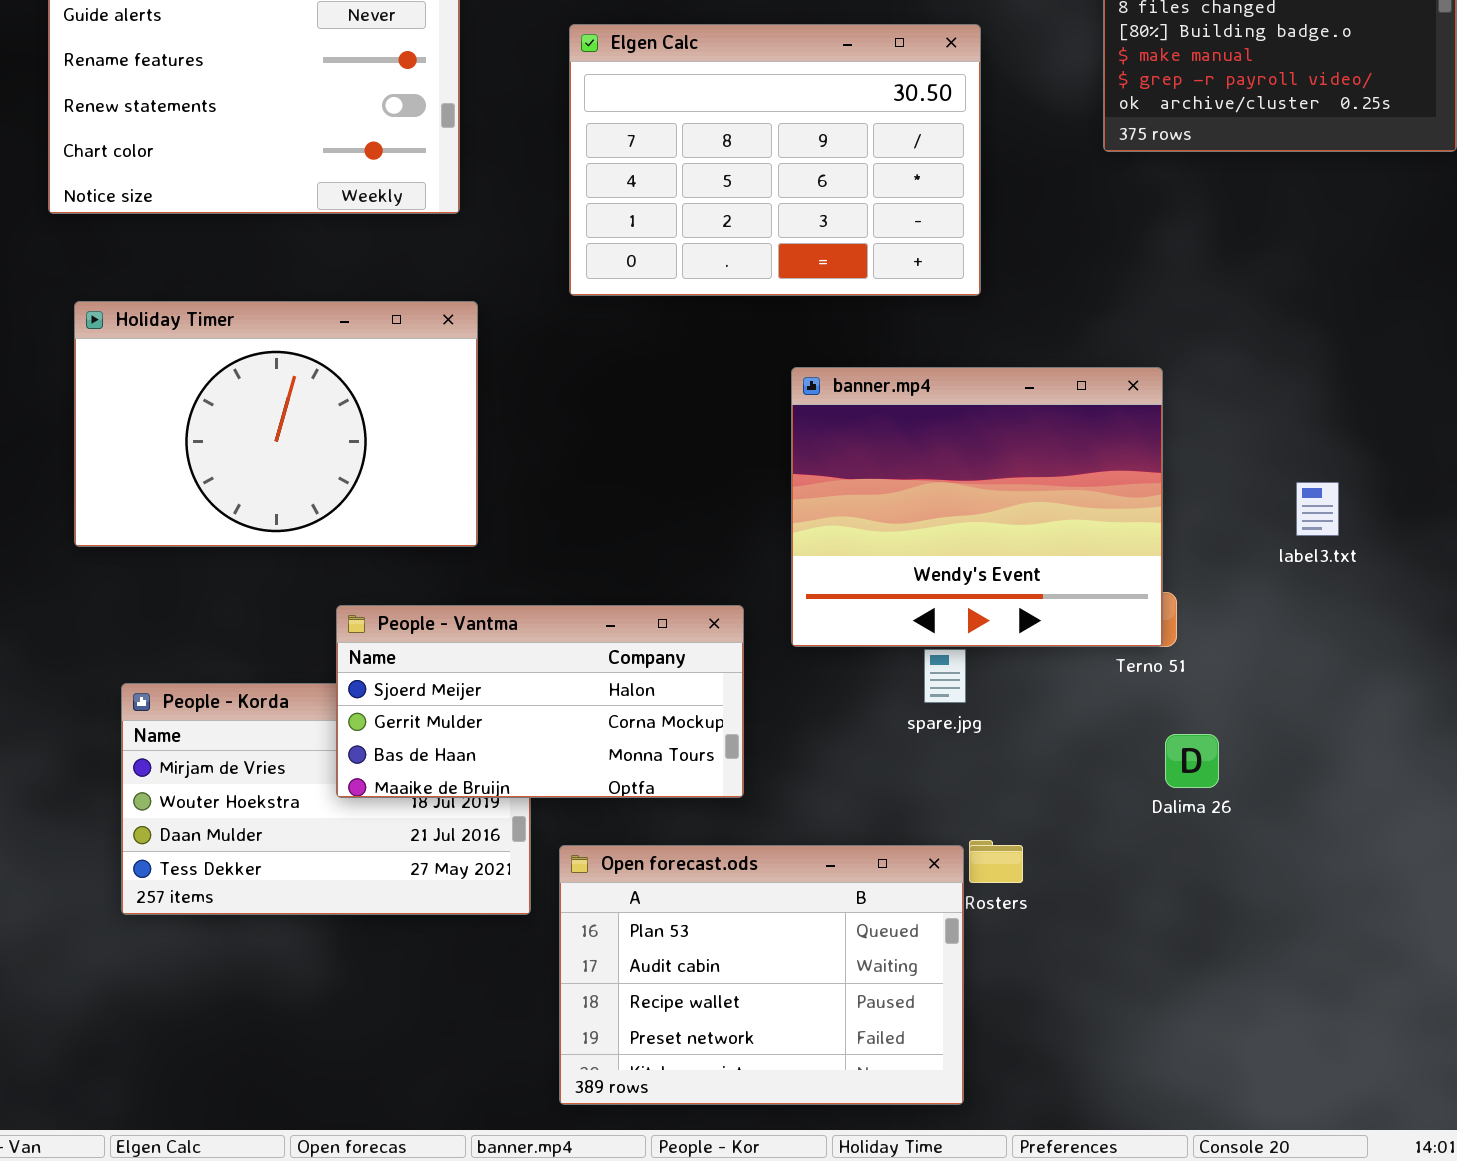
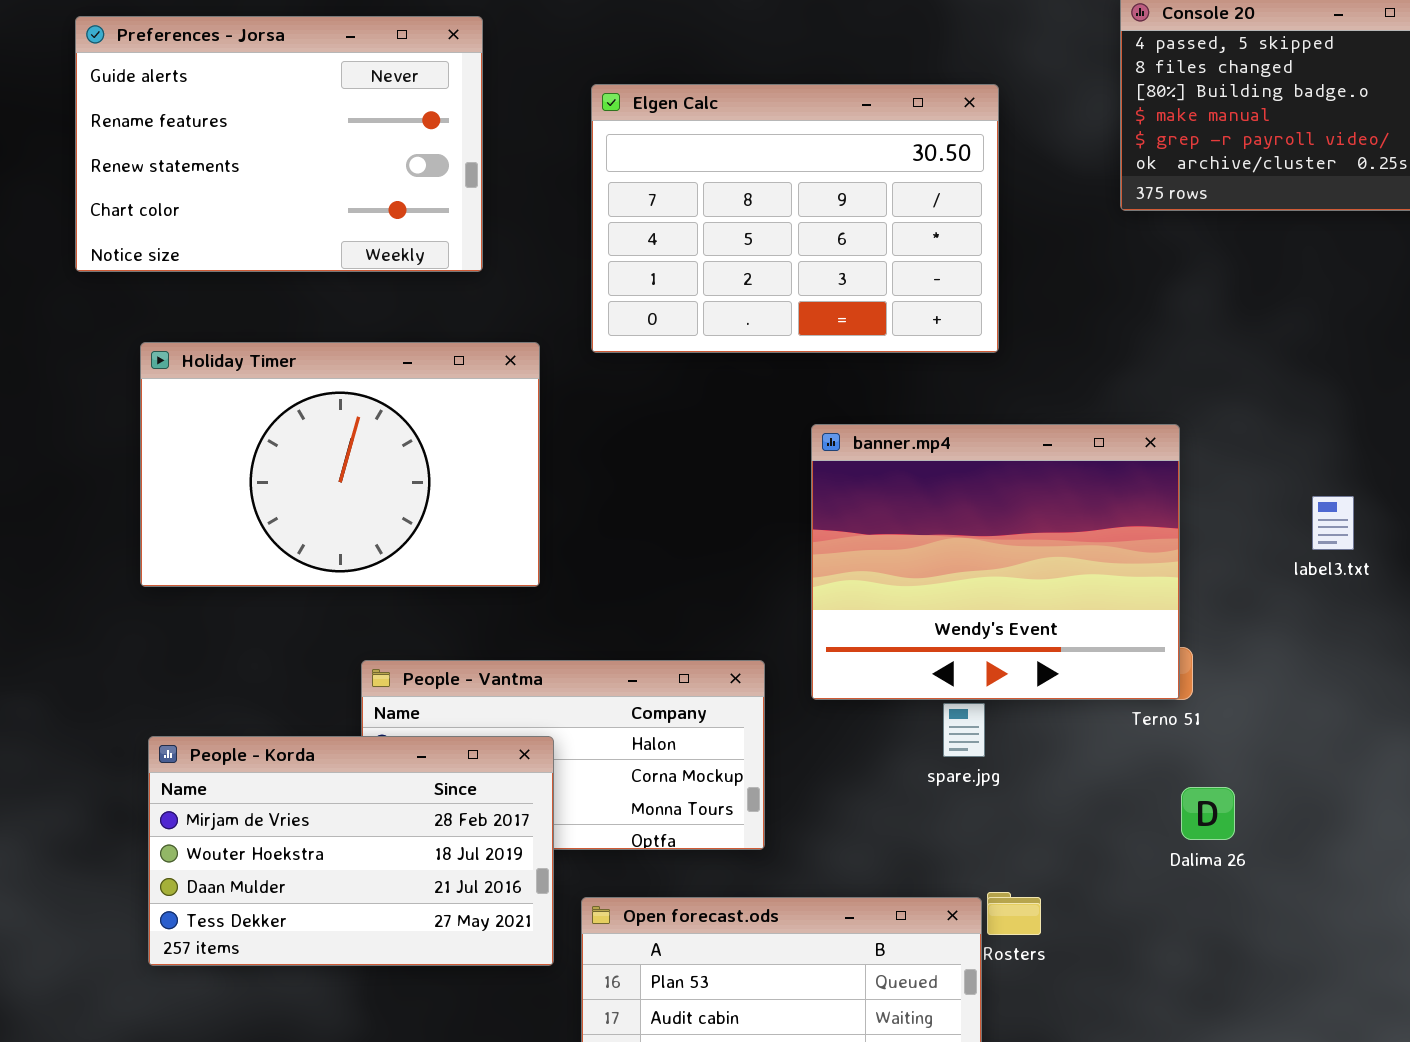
Holiday Timer: [74,301,478,547] -> [140,342,540,587], moved
label3.txt: [1296,482,1339,536] -> [1312,496,1354,550], moved
People - Korda: [121,683,531,915] -> [148,736,554,966], raised

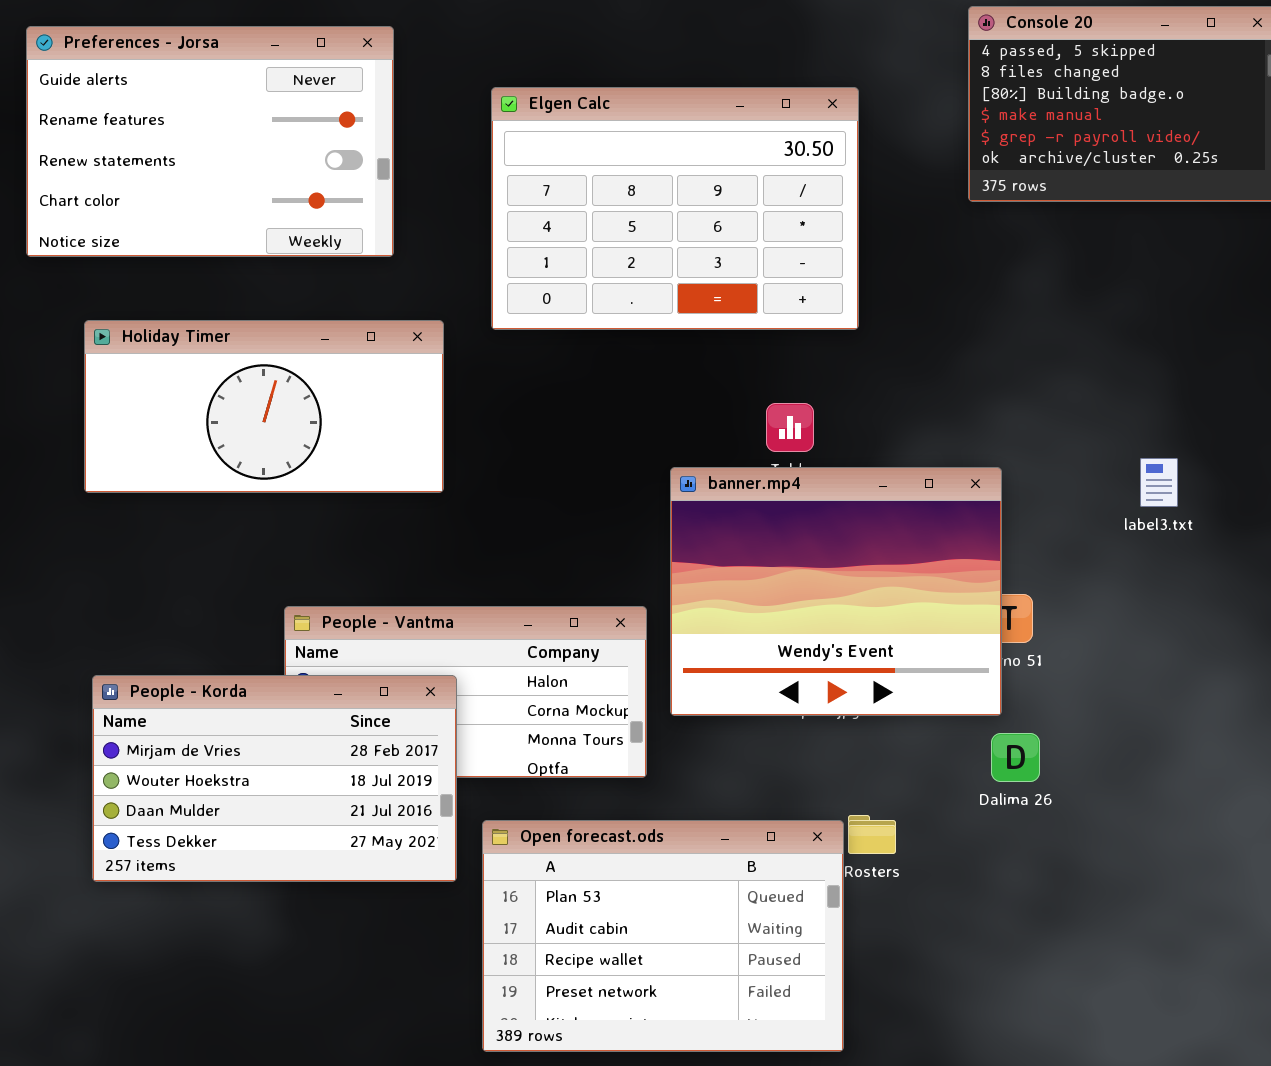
Holiday Timer: [140,342,540,587] -> [84,320,444,493], resized
banner.mp4: [811,424,1180,700] -> [670,467,1002,716], moved
Dalima 26: [1181,787,1235,840] -> [991,733,1040,782], moved

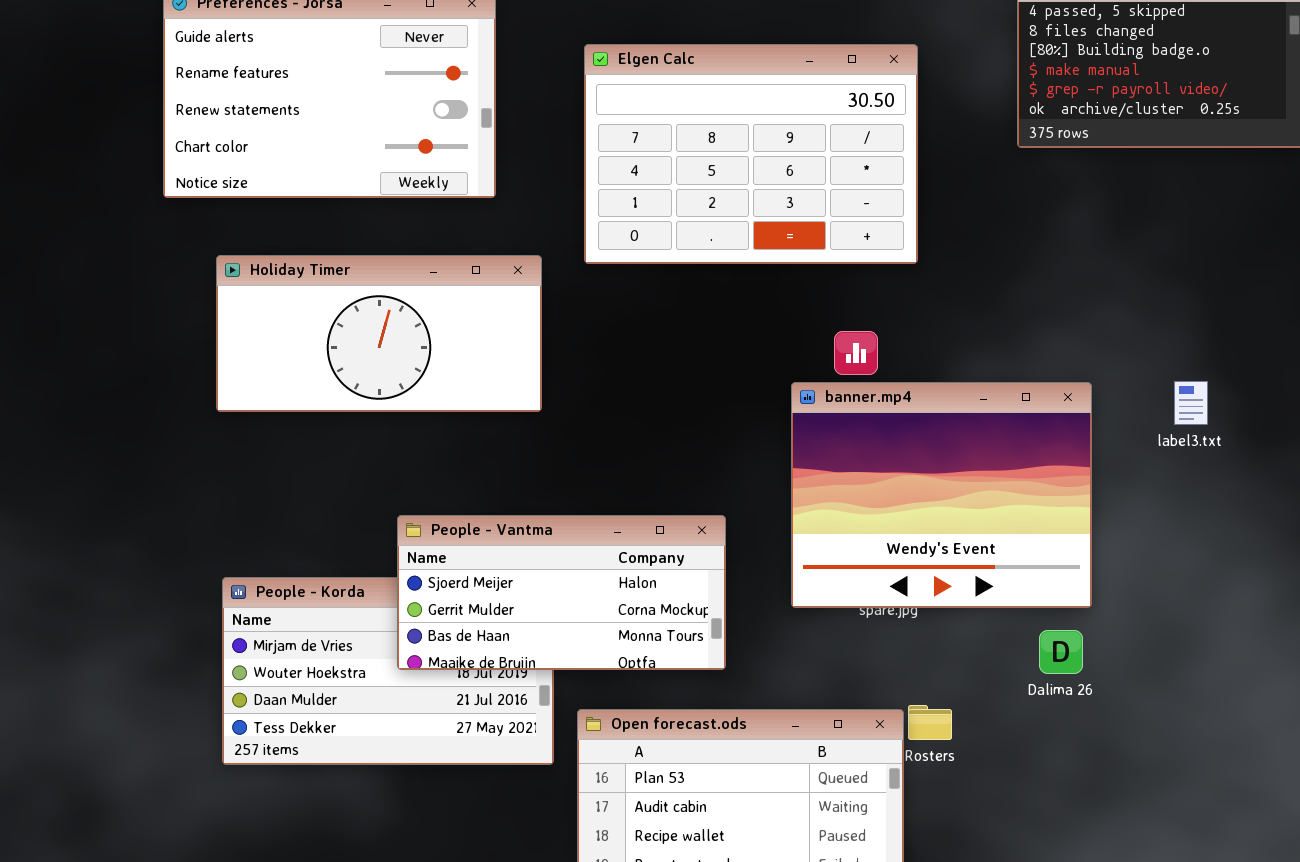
banner.mp4: [670,467,1002,716] -> [791,382,1092,608], moved
People - Vantma: [284,606,647,778] -> [397,515,726,670], raised

